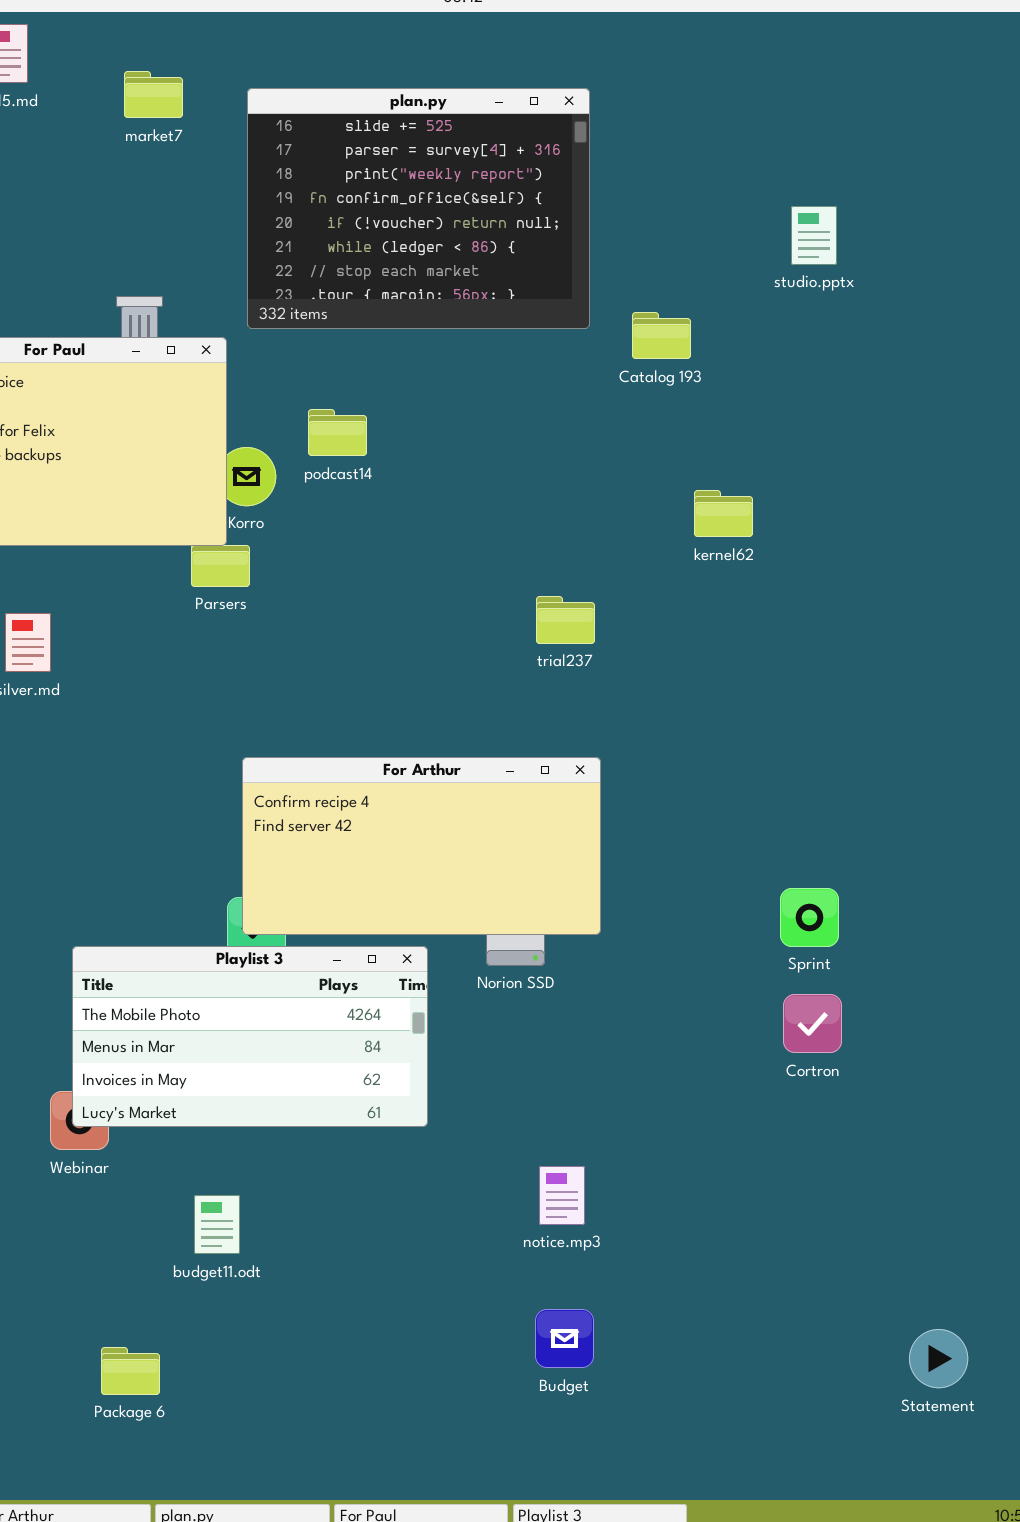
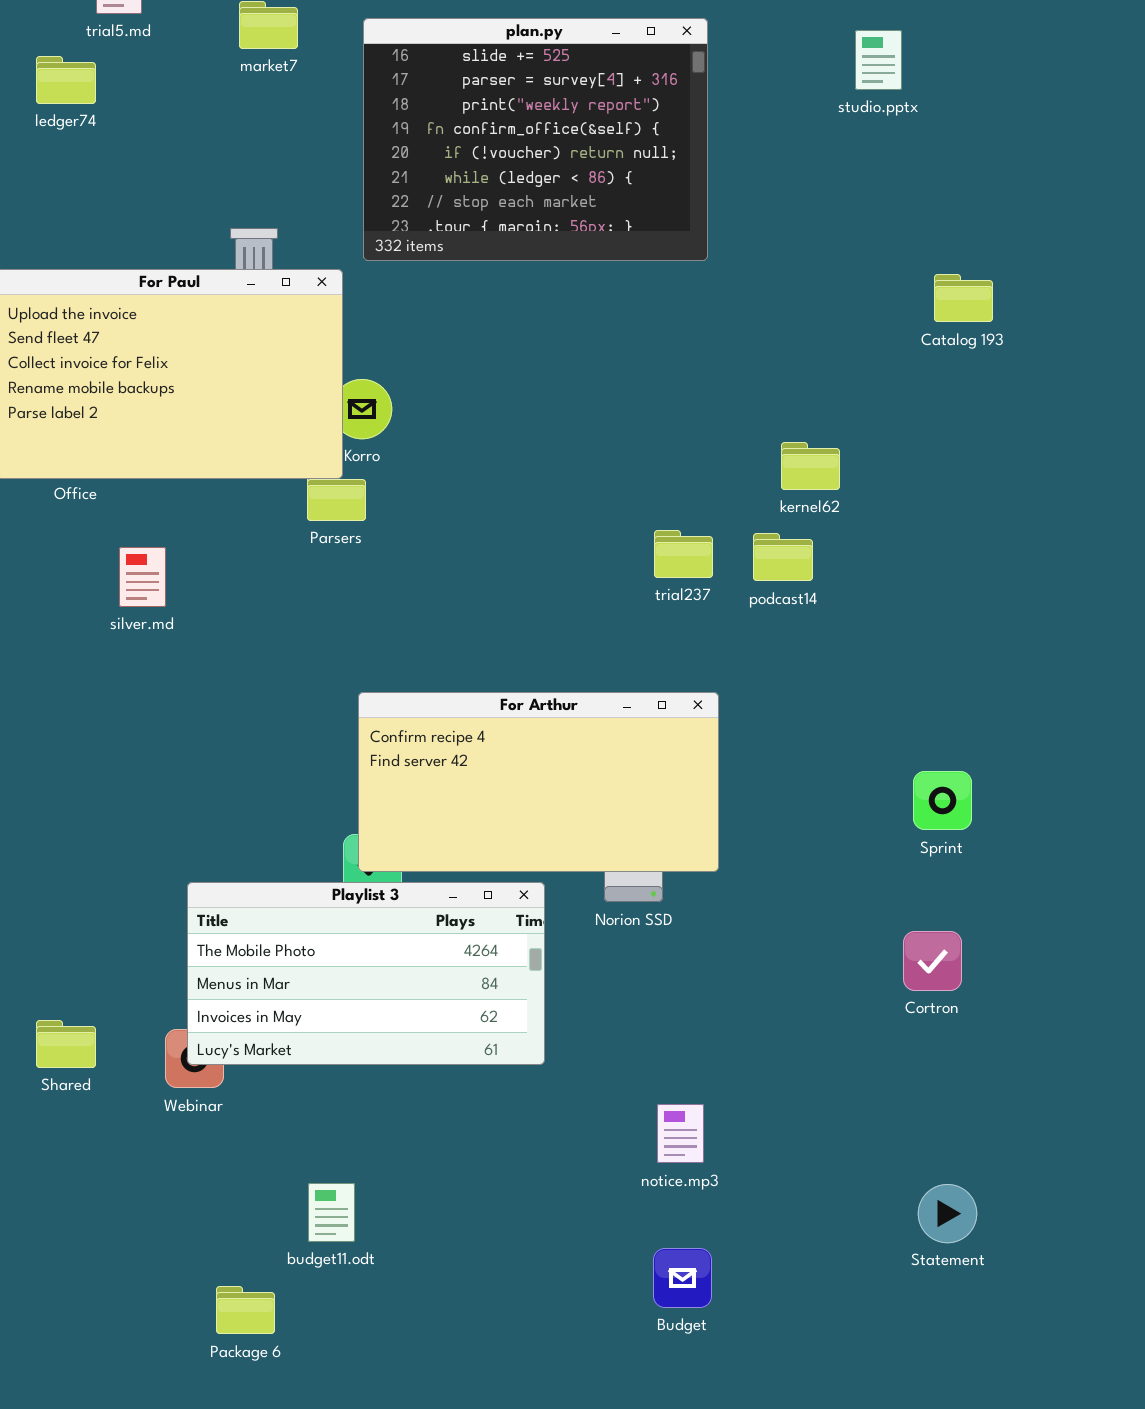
studio.pptx: [791,206,837,265] -> [855,30,902,90], moved
Catalog 193: [632,312,691,359] -> [934,274,993,322], moved
podcast14: [308,409,367,456] -> [753,533,813,581], moved
kernel62: [694,490,753,537] -> [781,442,840,490], moved
Sprint: [780,888,839,947] -> [913,771,972,830], moved
budget11.odt: [194,1195,240,1254] -> [308,1183,355,1242], moved
Statement: [909,1329,968,1388] -> [918,1184,977,1243], moved

